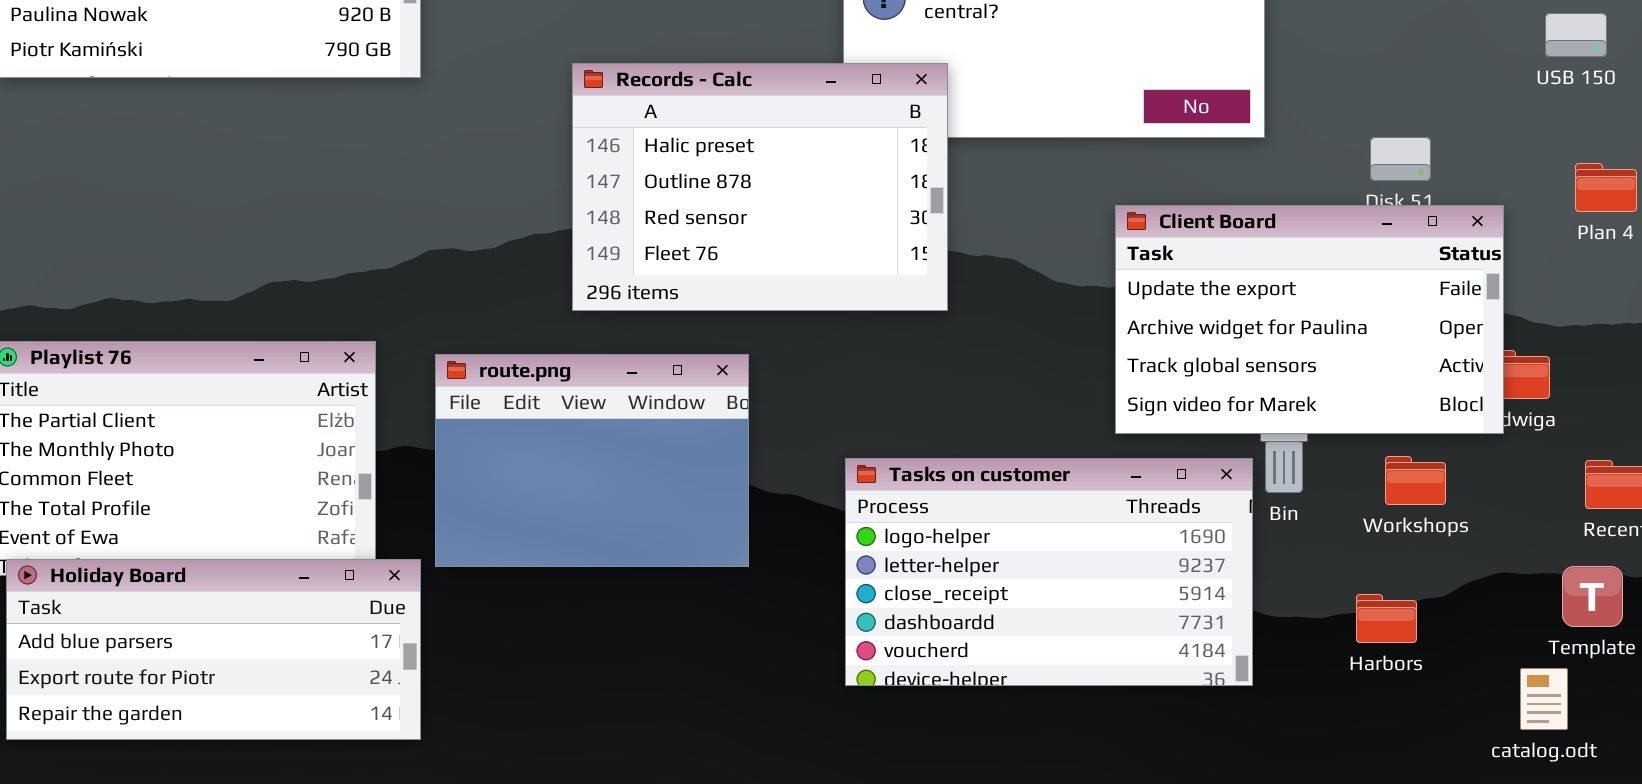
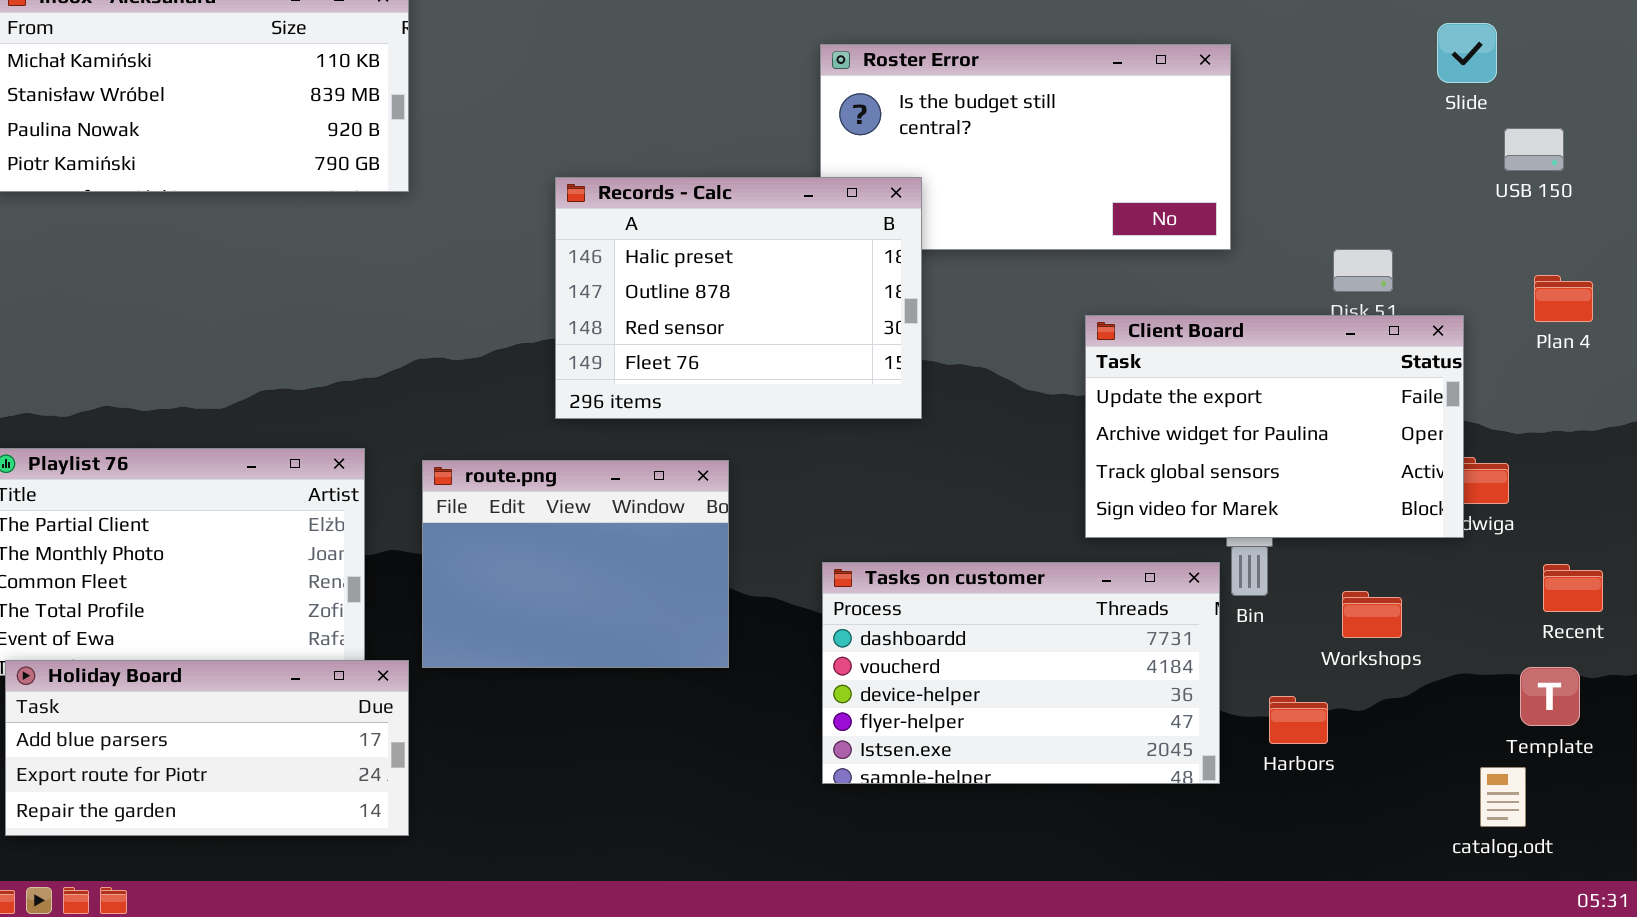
Workshops: [1385,456,1446,505] -> [1342,591,1402,638], moved
Tasks on customer: [845,458,1253,686] -> [822,562,1220,784], scrolled down 3 rows
Harbors: [1356,594,1417,643] -> [1269,696,1328,744], moved

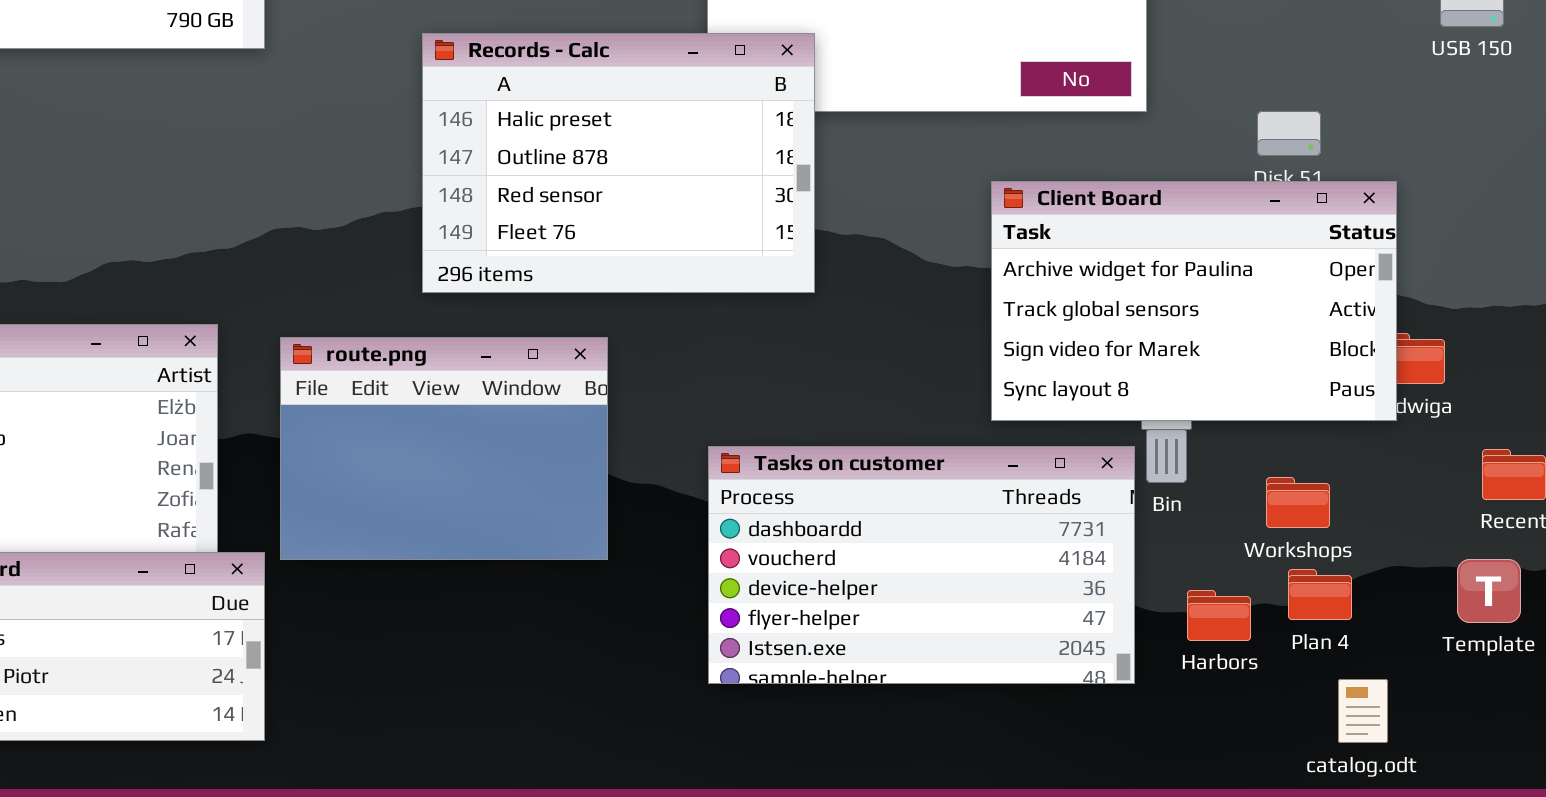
Plan 4: [1534,275,1593,322] -> [1288,569,1352,620], moved
Client Board: [1085,315,1464,538] -> [991,181,1397,421], scrolled down 1 row
catalog.odt: [1480,767,1526,827] -> [1338,679,1388,743], moved

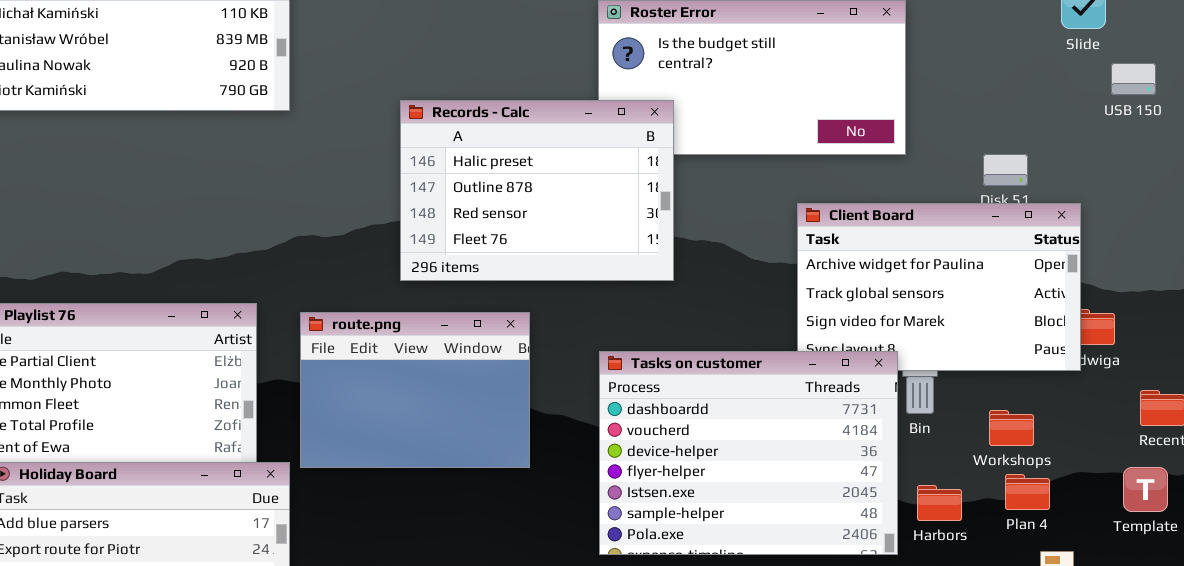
Tasks on customer: [708,446,1135,684] -> [599,351,898,555], resized
Harbors: [1187,590,1251,641] -> [917,485,962,521], moved

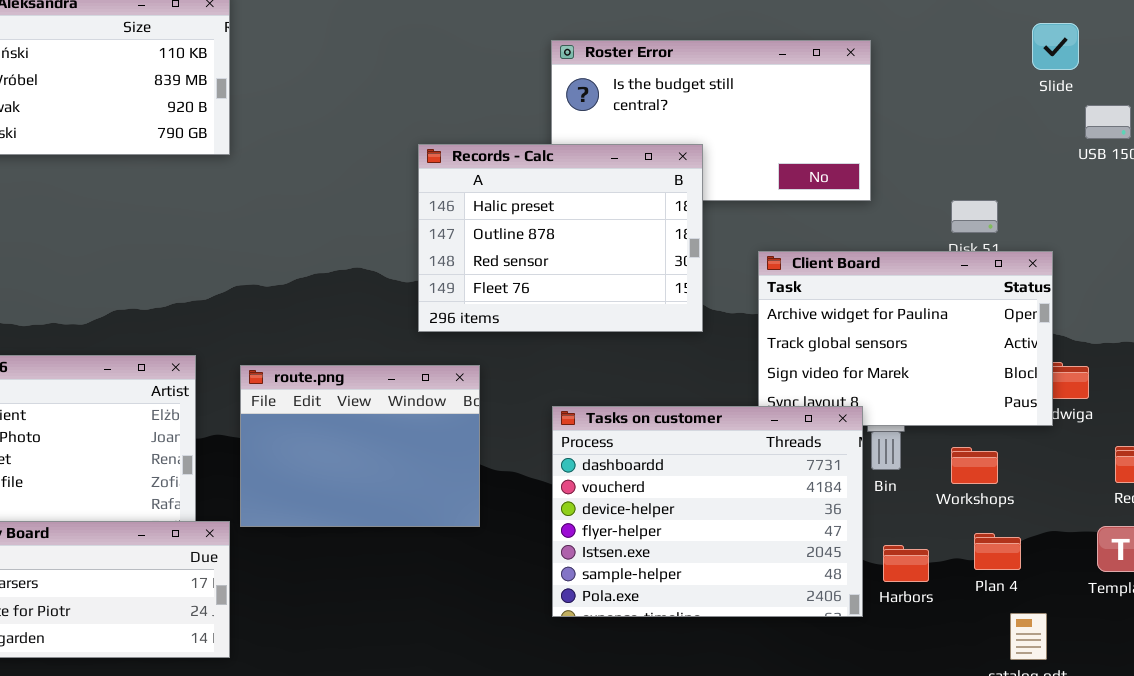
Records - Calc: [400,100,674,281] -> [418,144,703,332], moved
Workshops: [989,410,1034,446] -> [951,447,998,484], moved

